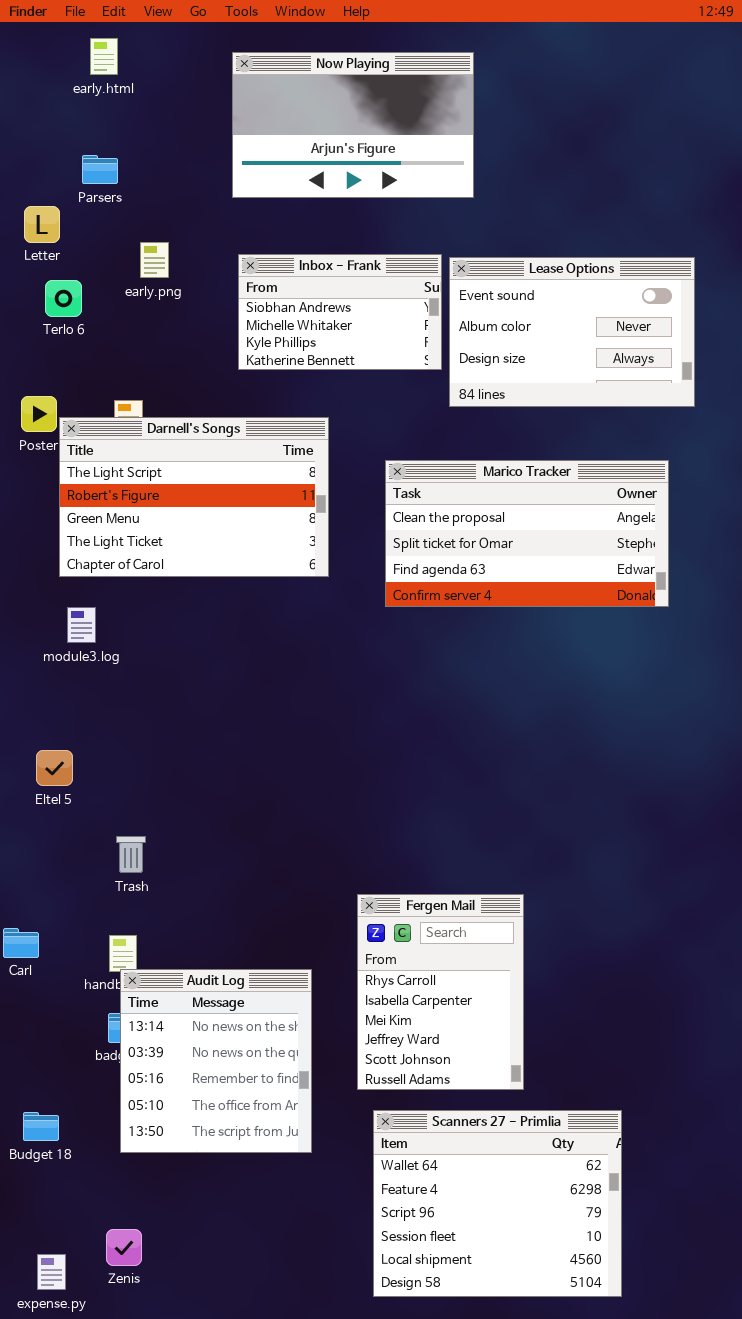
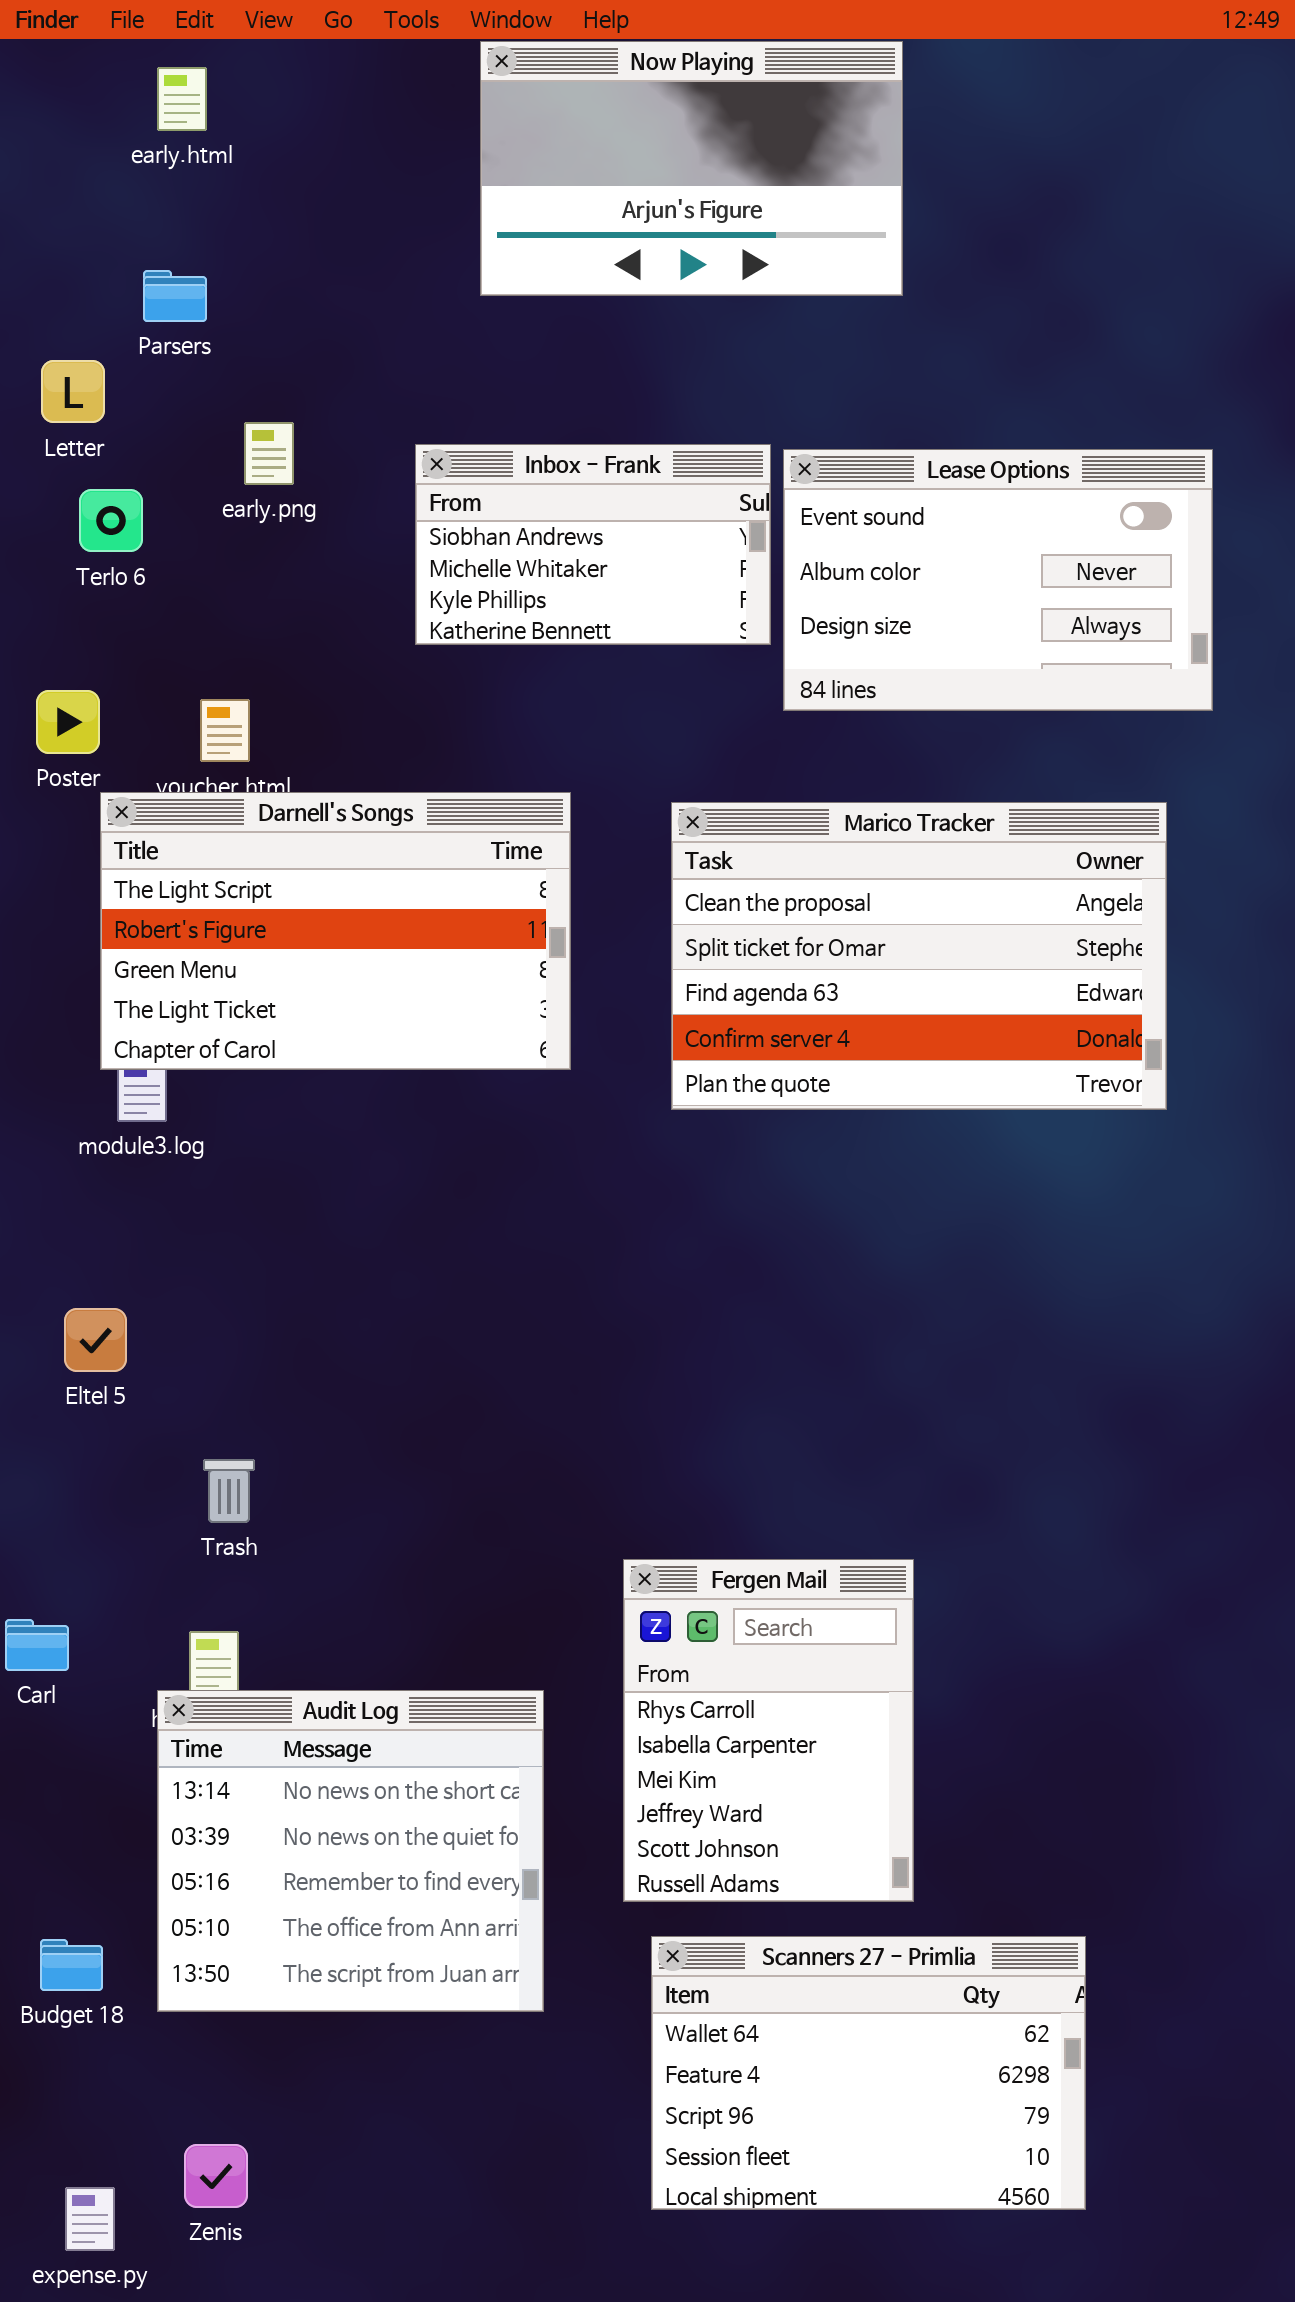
Now Playing: [232,52,474,198] -> [480,41,903,296], moved
Darnell's Songs: [59,417,329,577] -> [100,792,571,1070], moved
Marico Tracker: [385,460,669,607] -> [671,802,1167,1110], resized
Audit Log: [120,969,312,1153] -> [157,1690,544,2012], resized
Scanners 27 - Primlia: [373,1110,622,1297] -> [651,1936,1086,2210], resized

